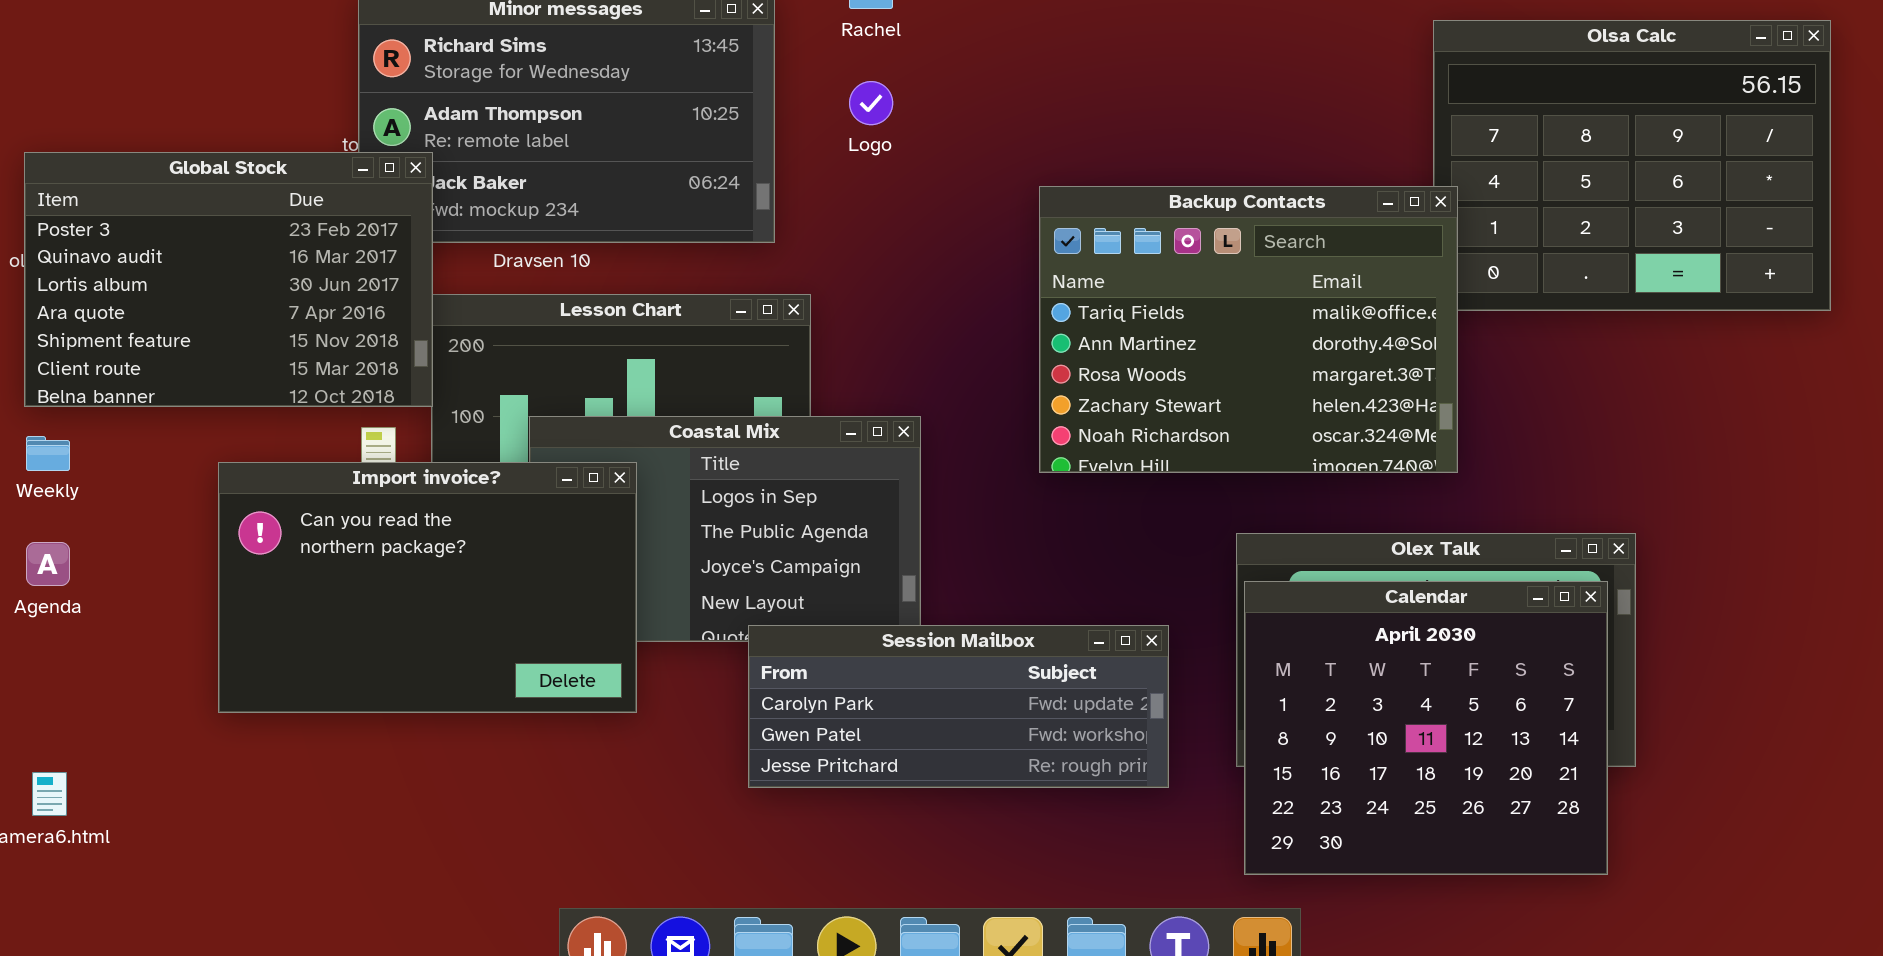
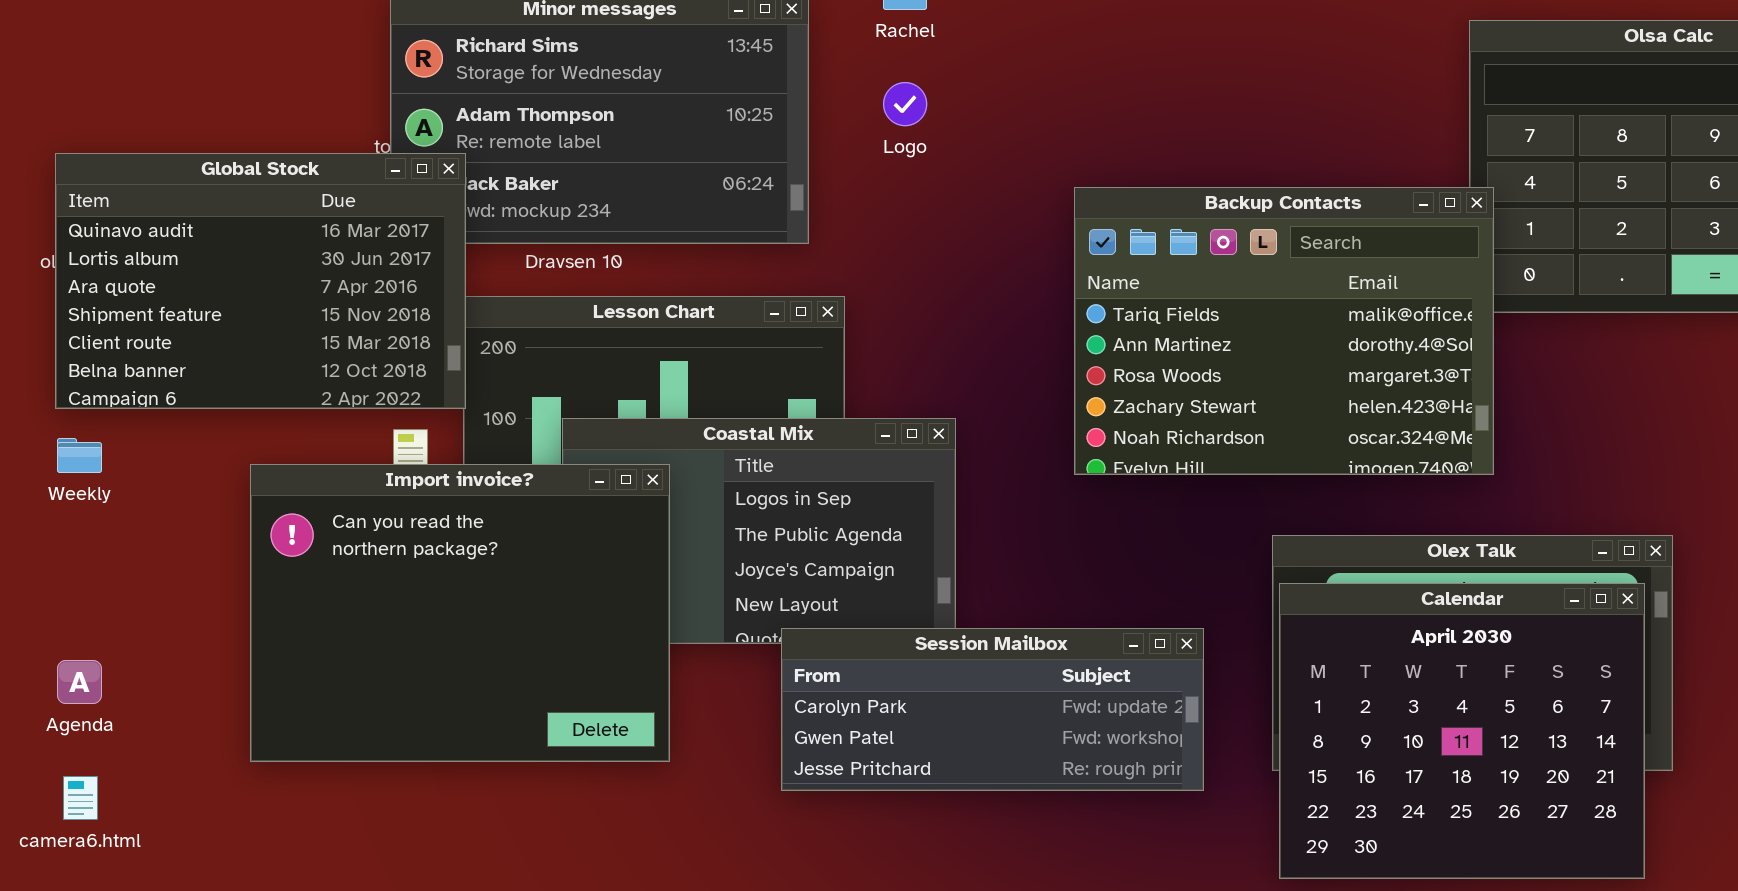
Global Stock: [24,152,433,407] -> [55,153,466,409], scrolled down 1 row
Import invoice?: [218,462,637,713] -> [250,464,670,762], resized
Agenda: [26,542,70,586] -> [57,660,102,704], moved

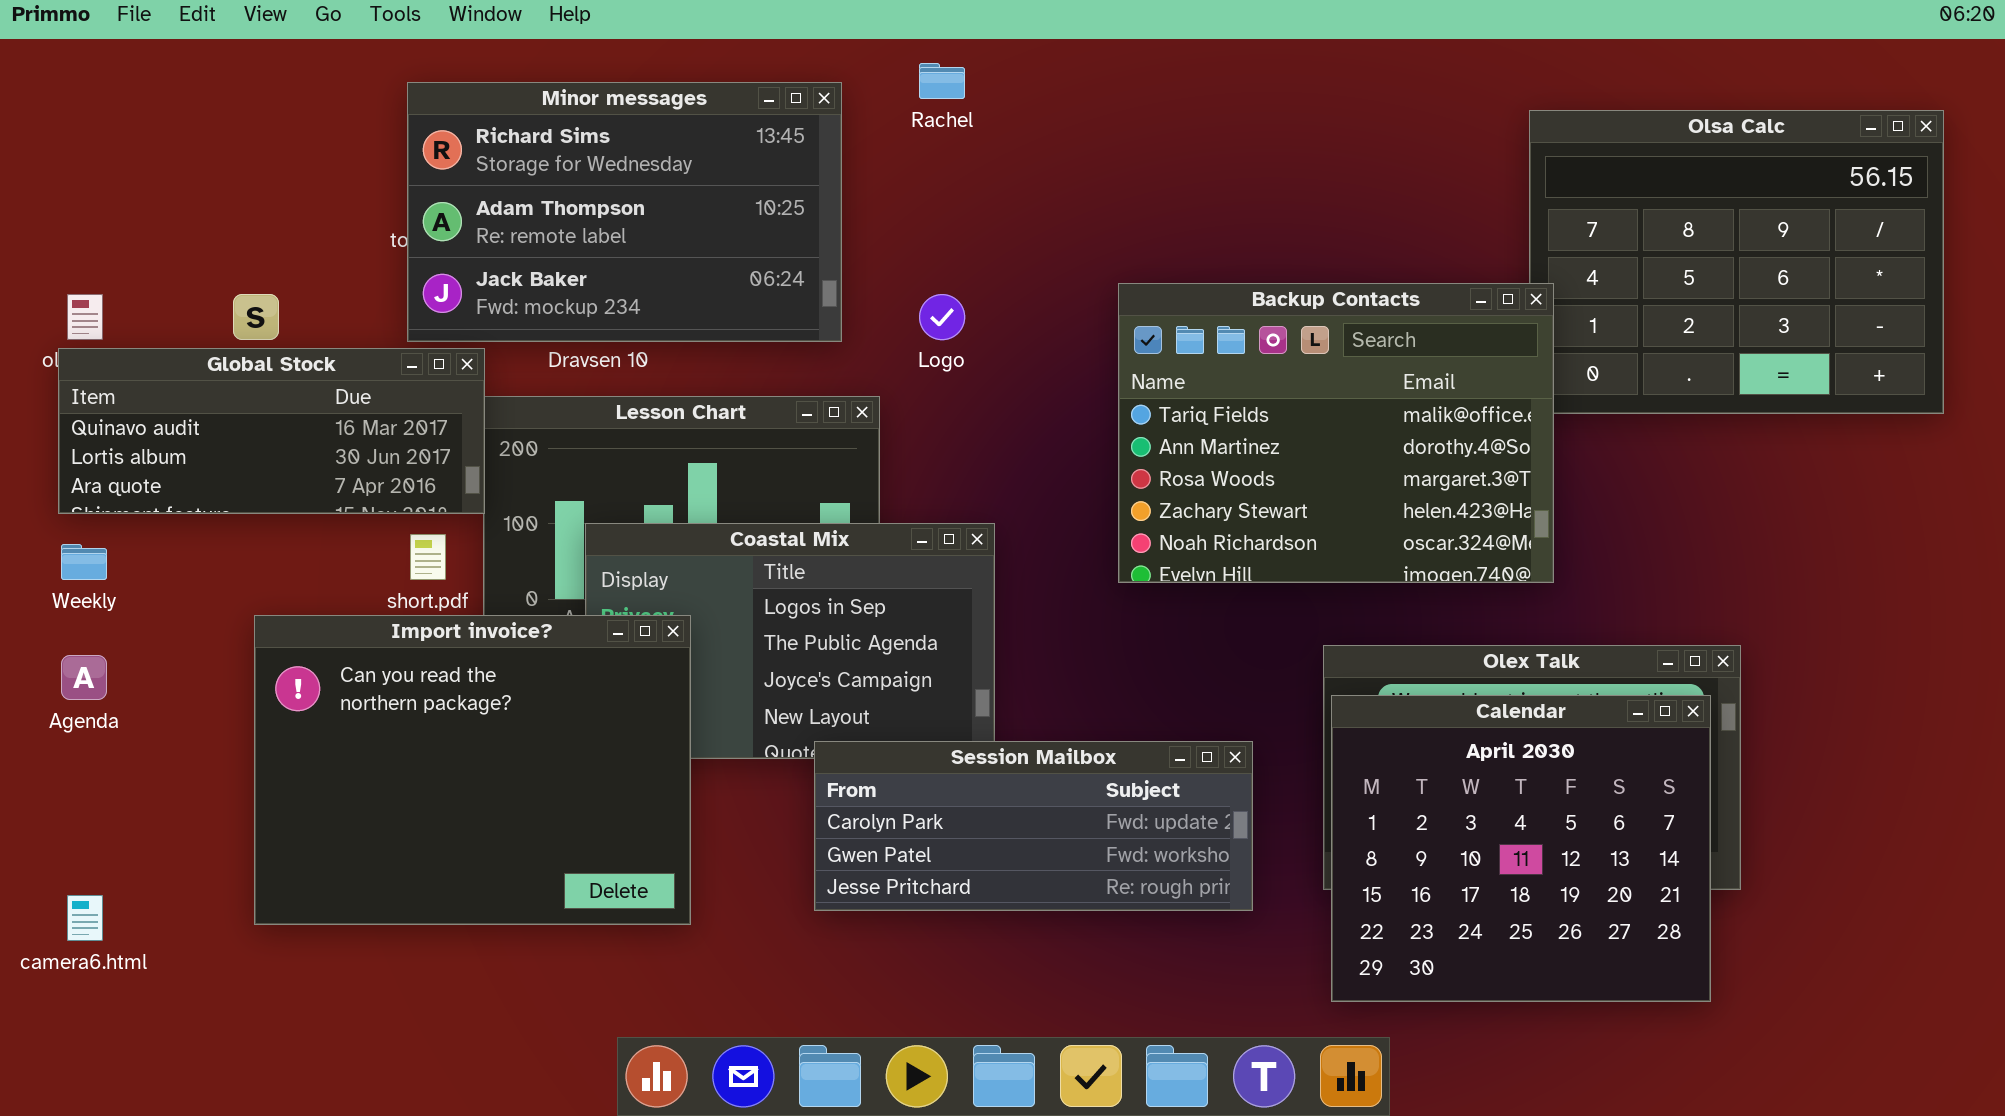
Logo: [883,82,927,126] -> [919,294,965,340], moved
Global Stock: [55,153,466,409] -> [58,348,485,514], resized
Import invoice?: [250,464,670,762] -> [254,615,691,925], moved
Agenda: [57,660,102,704] -> [61,655,107,700], moved

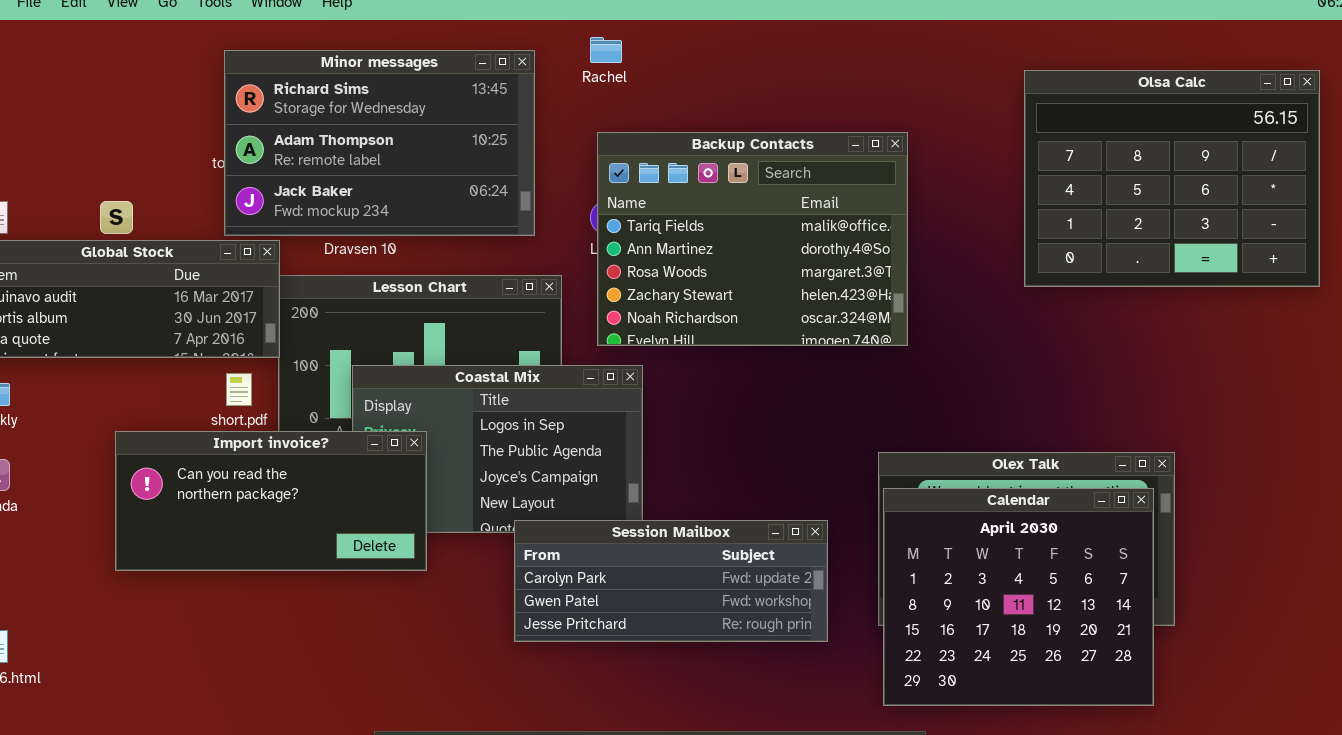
Backup Contacts: [1118,283,1554,583] -> [597,132,908,346], moved
Import invoice?: [254,615,691,925] -> [115,431,427,571], resized

